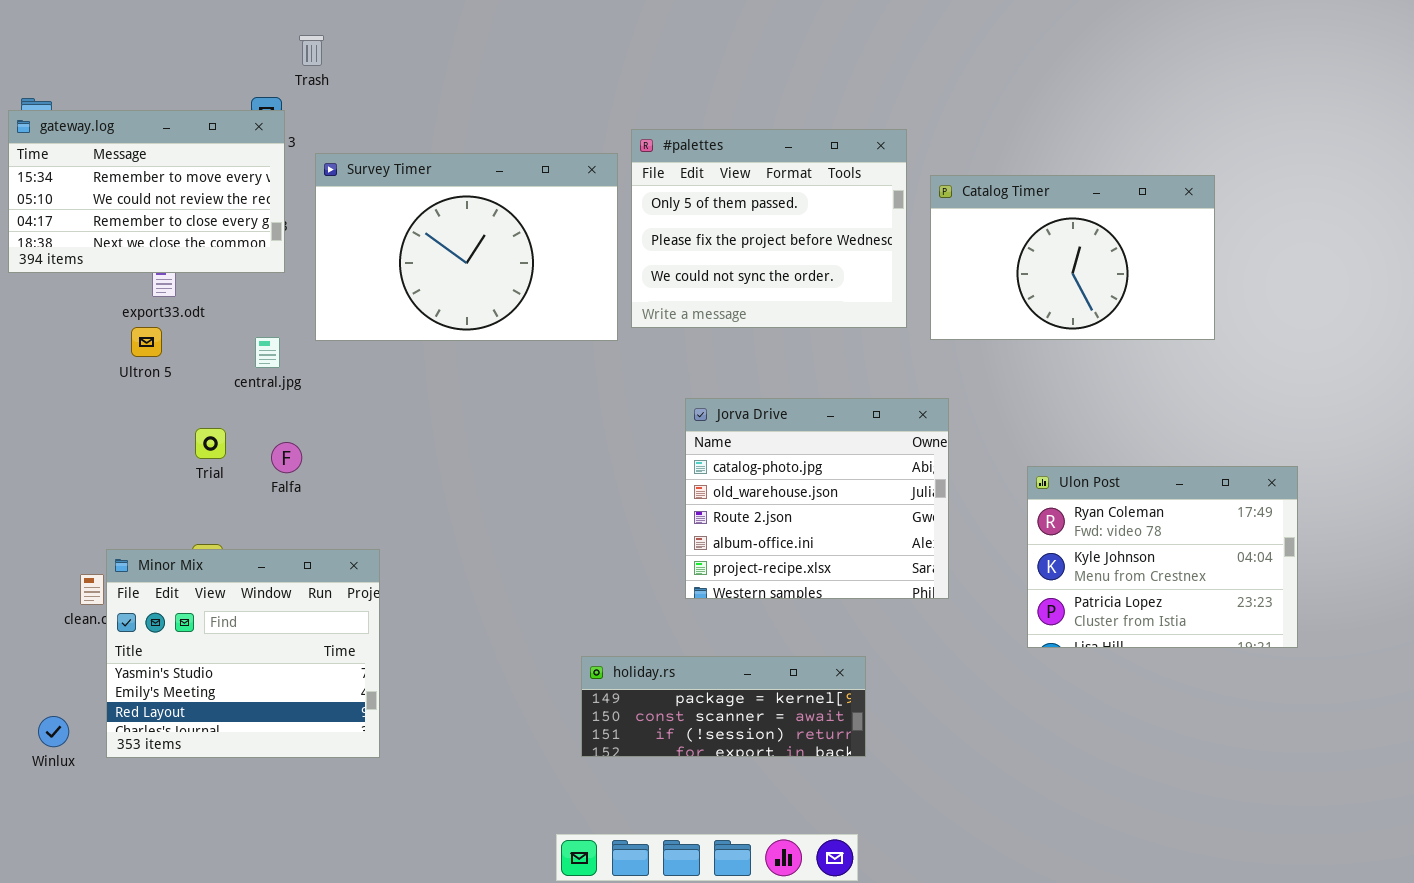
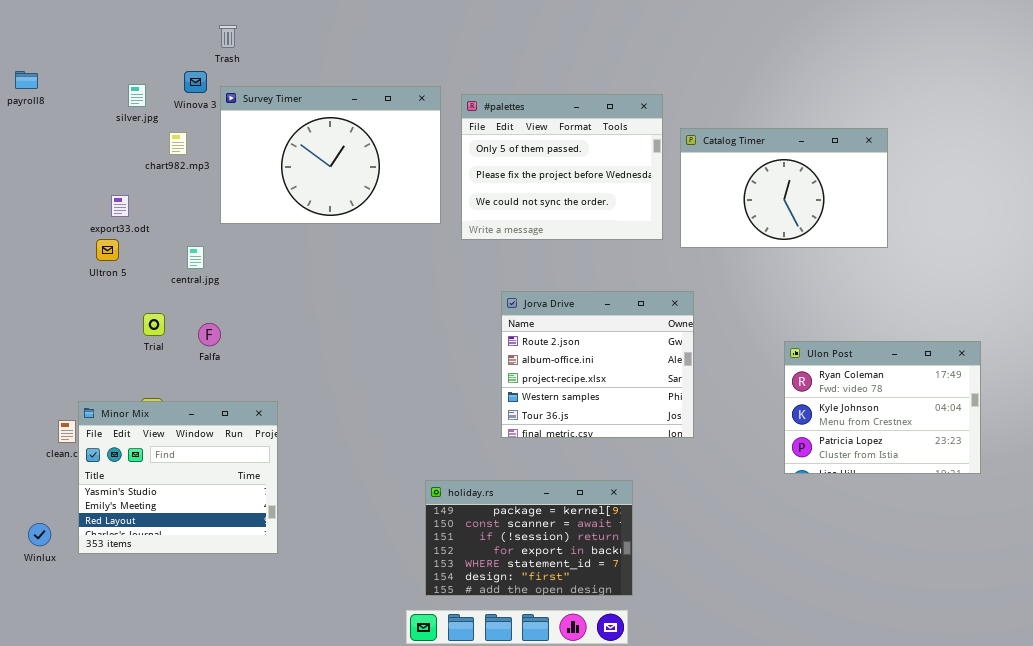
gateway.log: [8,110,285,273] -> none, closed
Survey Timer: [315,153,618,341] -> [220,86,441,224], moved
Jorva Drive: [685,398,949,599] -> [501,291,694,438], scrolled down 2 rows
Ulon Post: [1027,466,1298,648] -> [784,341,981,474], moved
holiday.rs: [581,656,866,757] -> [425,480,633,596], resized

